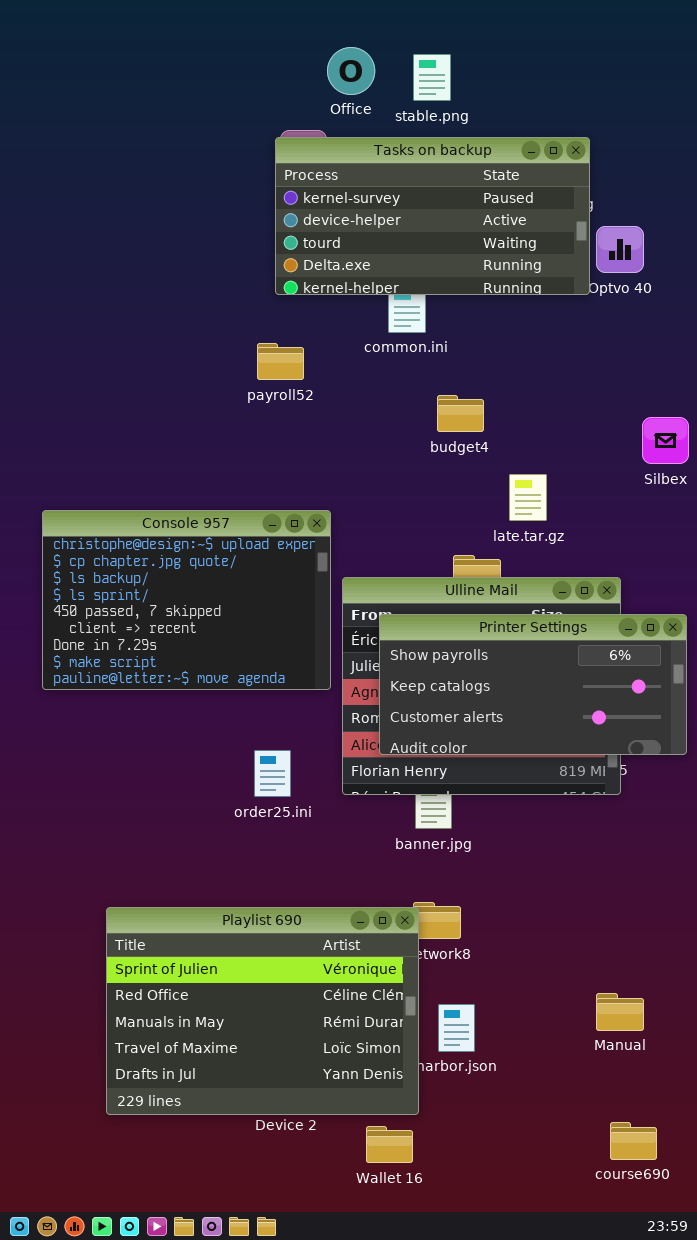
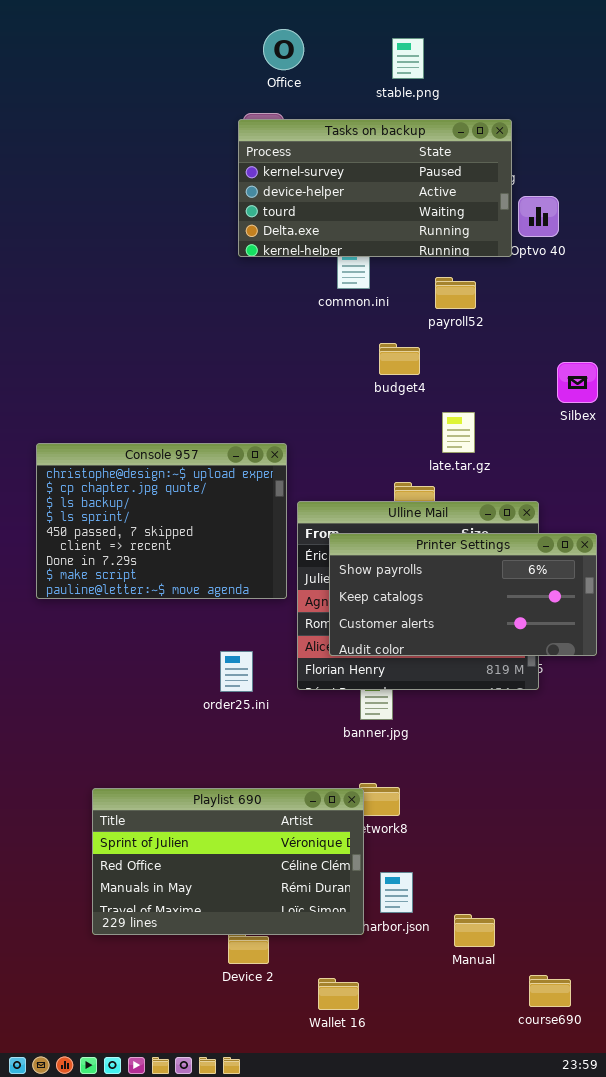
Office: [327,47,375,95] -> [263,29,304,70], moved
stable.png: [413,54,451,101] -> [392,38,424,79], moved
payroll52: [257,343,304,380] -> [435,277,476,309], moved
Playlist 690: [106,907,419,1115] -> [92,788,364,935], resized
Manual: [596,993,644,1031] -> [454,914,495,947], moved

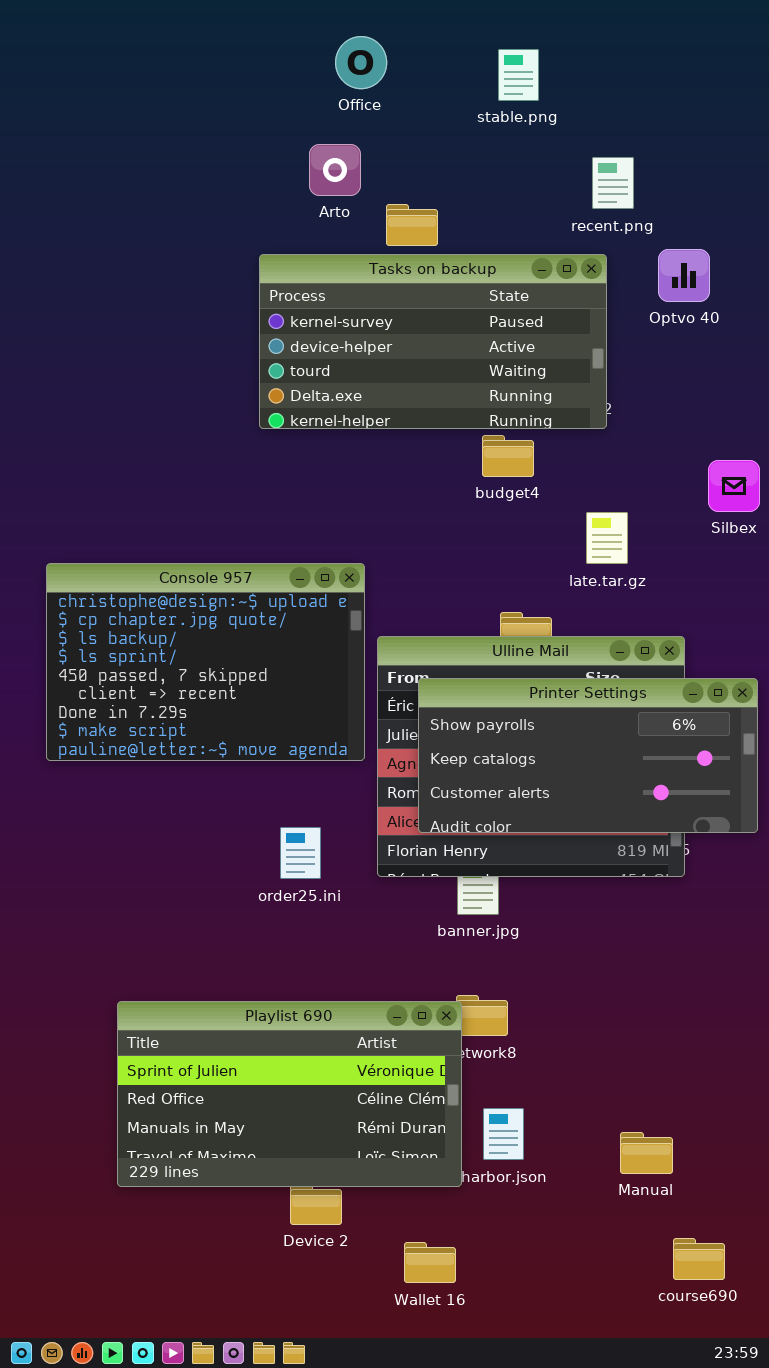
Tasks on backup: [238,119,512,257] -> [259,254,607,429], moved
late.tar.gz: [442,412,475,453] -> [586,512,628,564], moved
Manual: [454,914,495,947] -> [620,1132,673,1174], moved

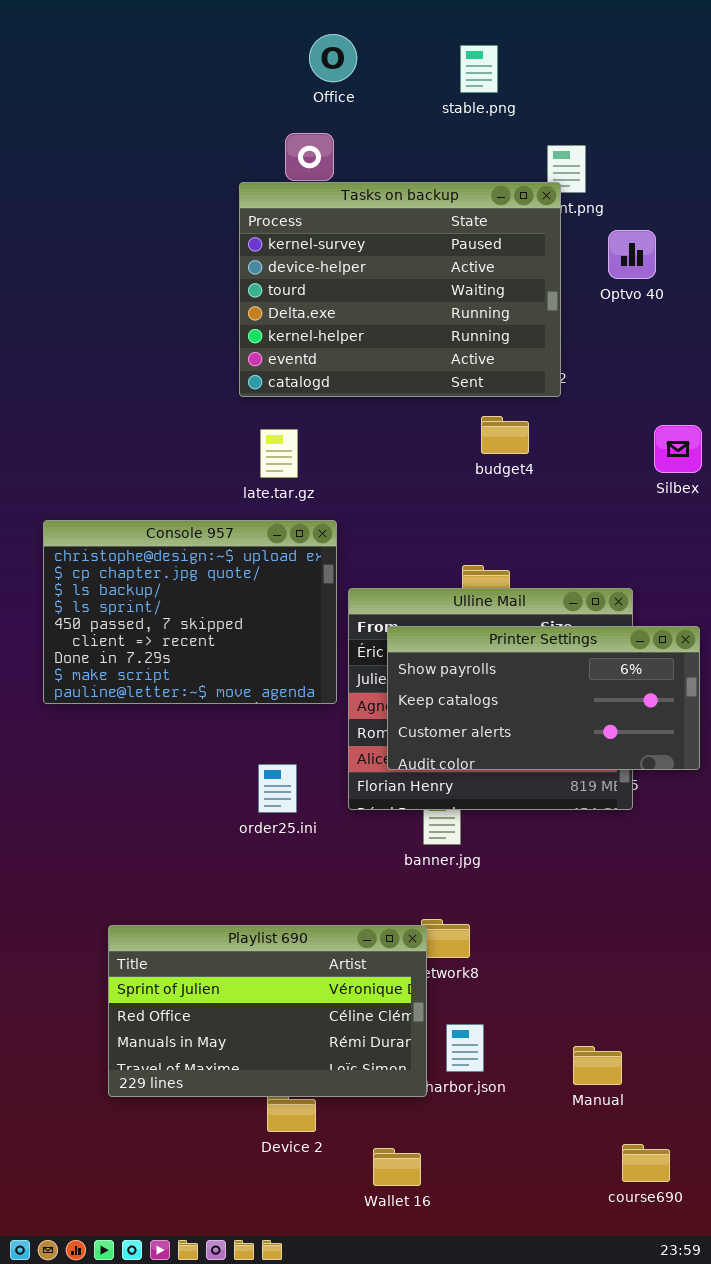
Tasks on backup: [259,254,607,429] -> [239,182,561,397], resized
budget4: [482,435,534,477] -> [481,416,529,454], moved
late.tar.gz: [586,512,628,564] -> [260,429,298,478], moved

